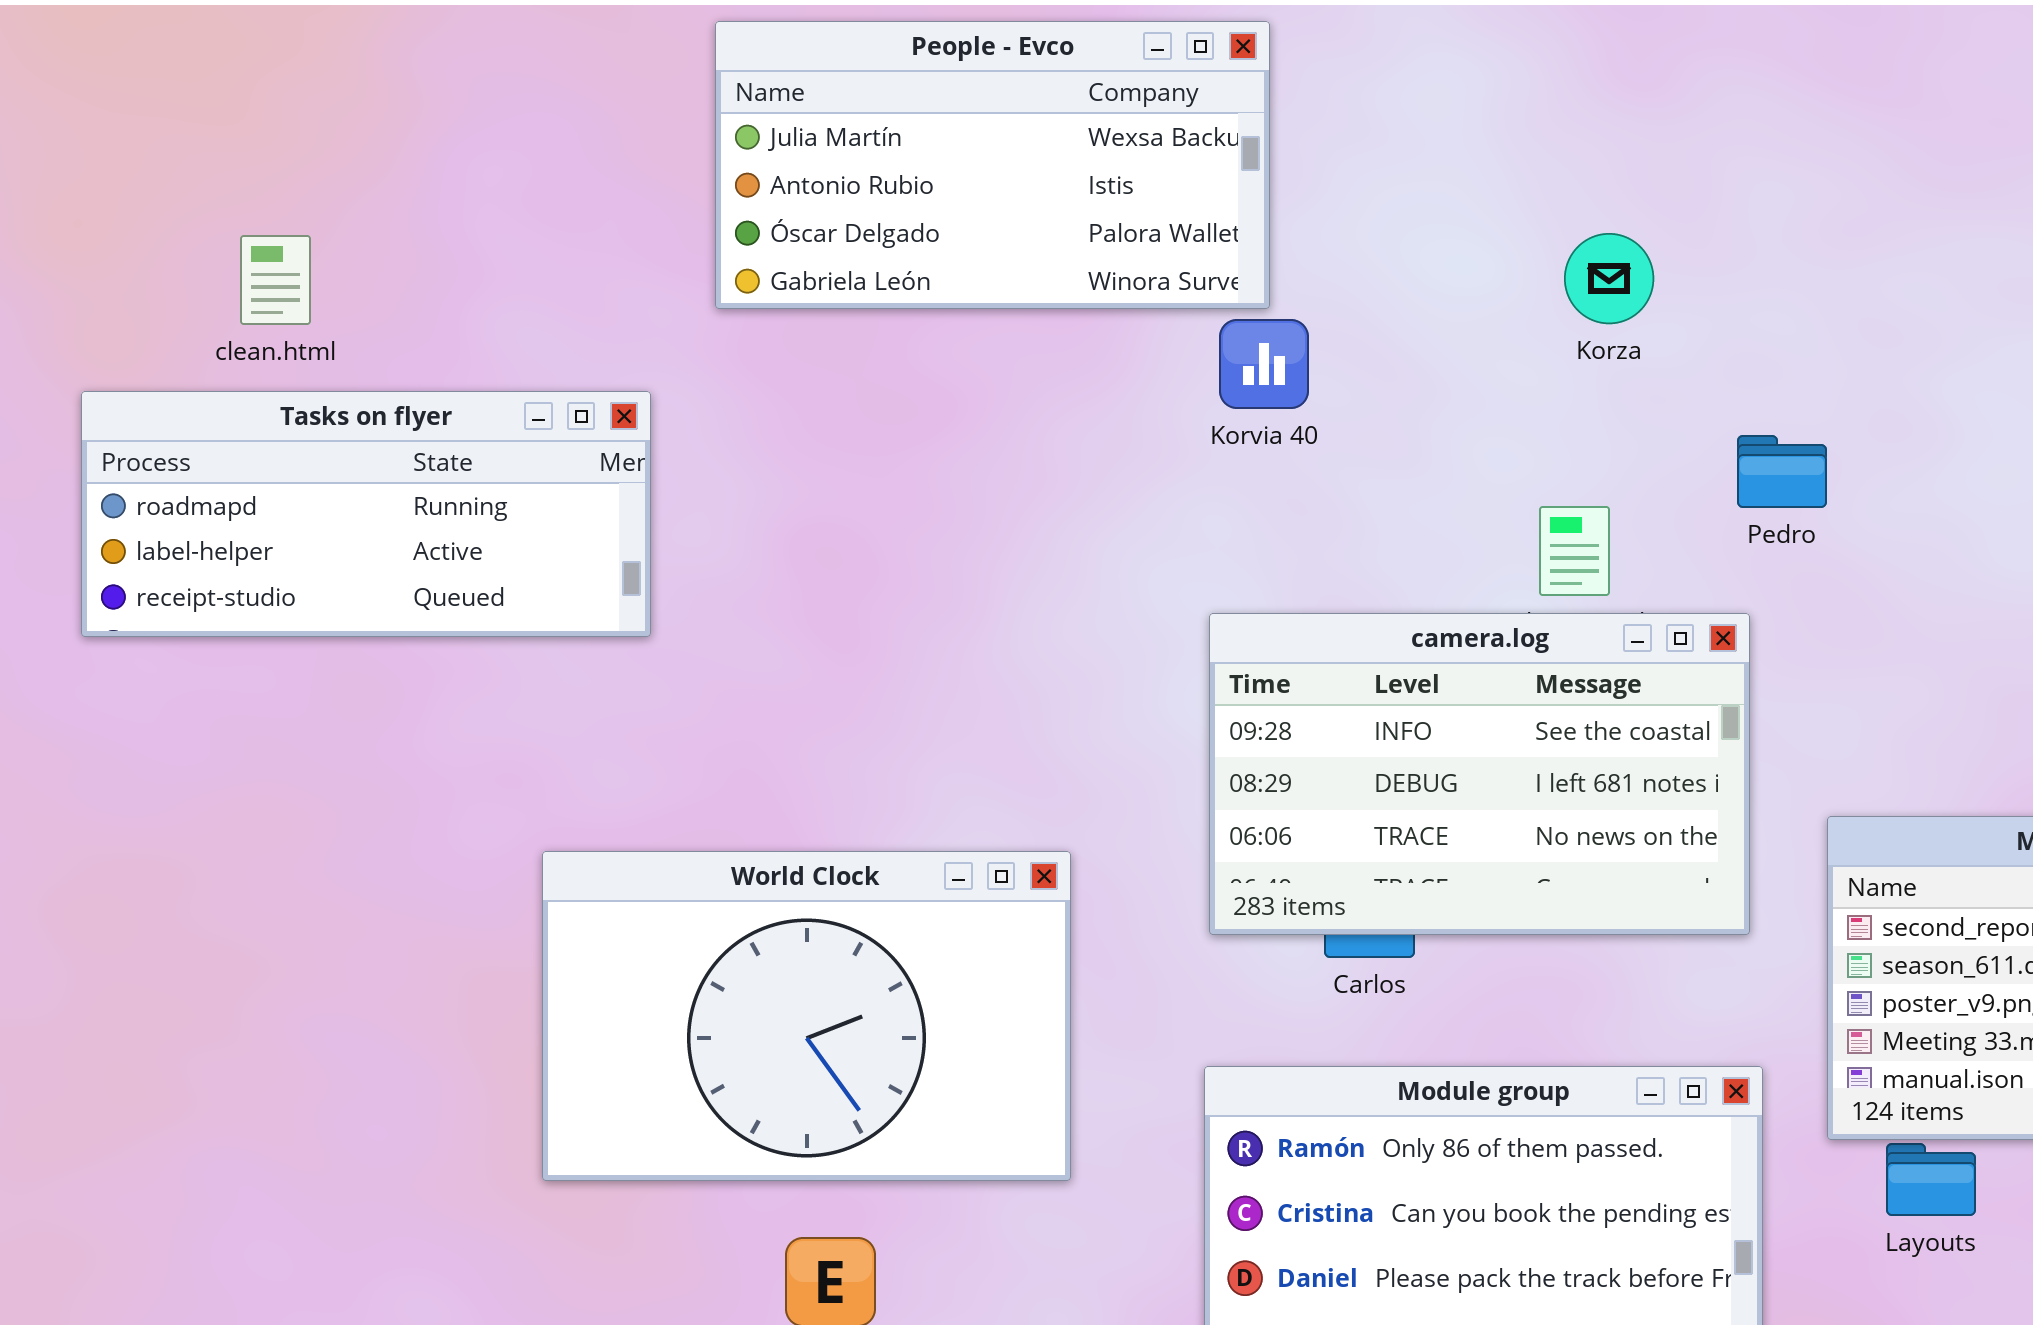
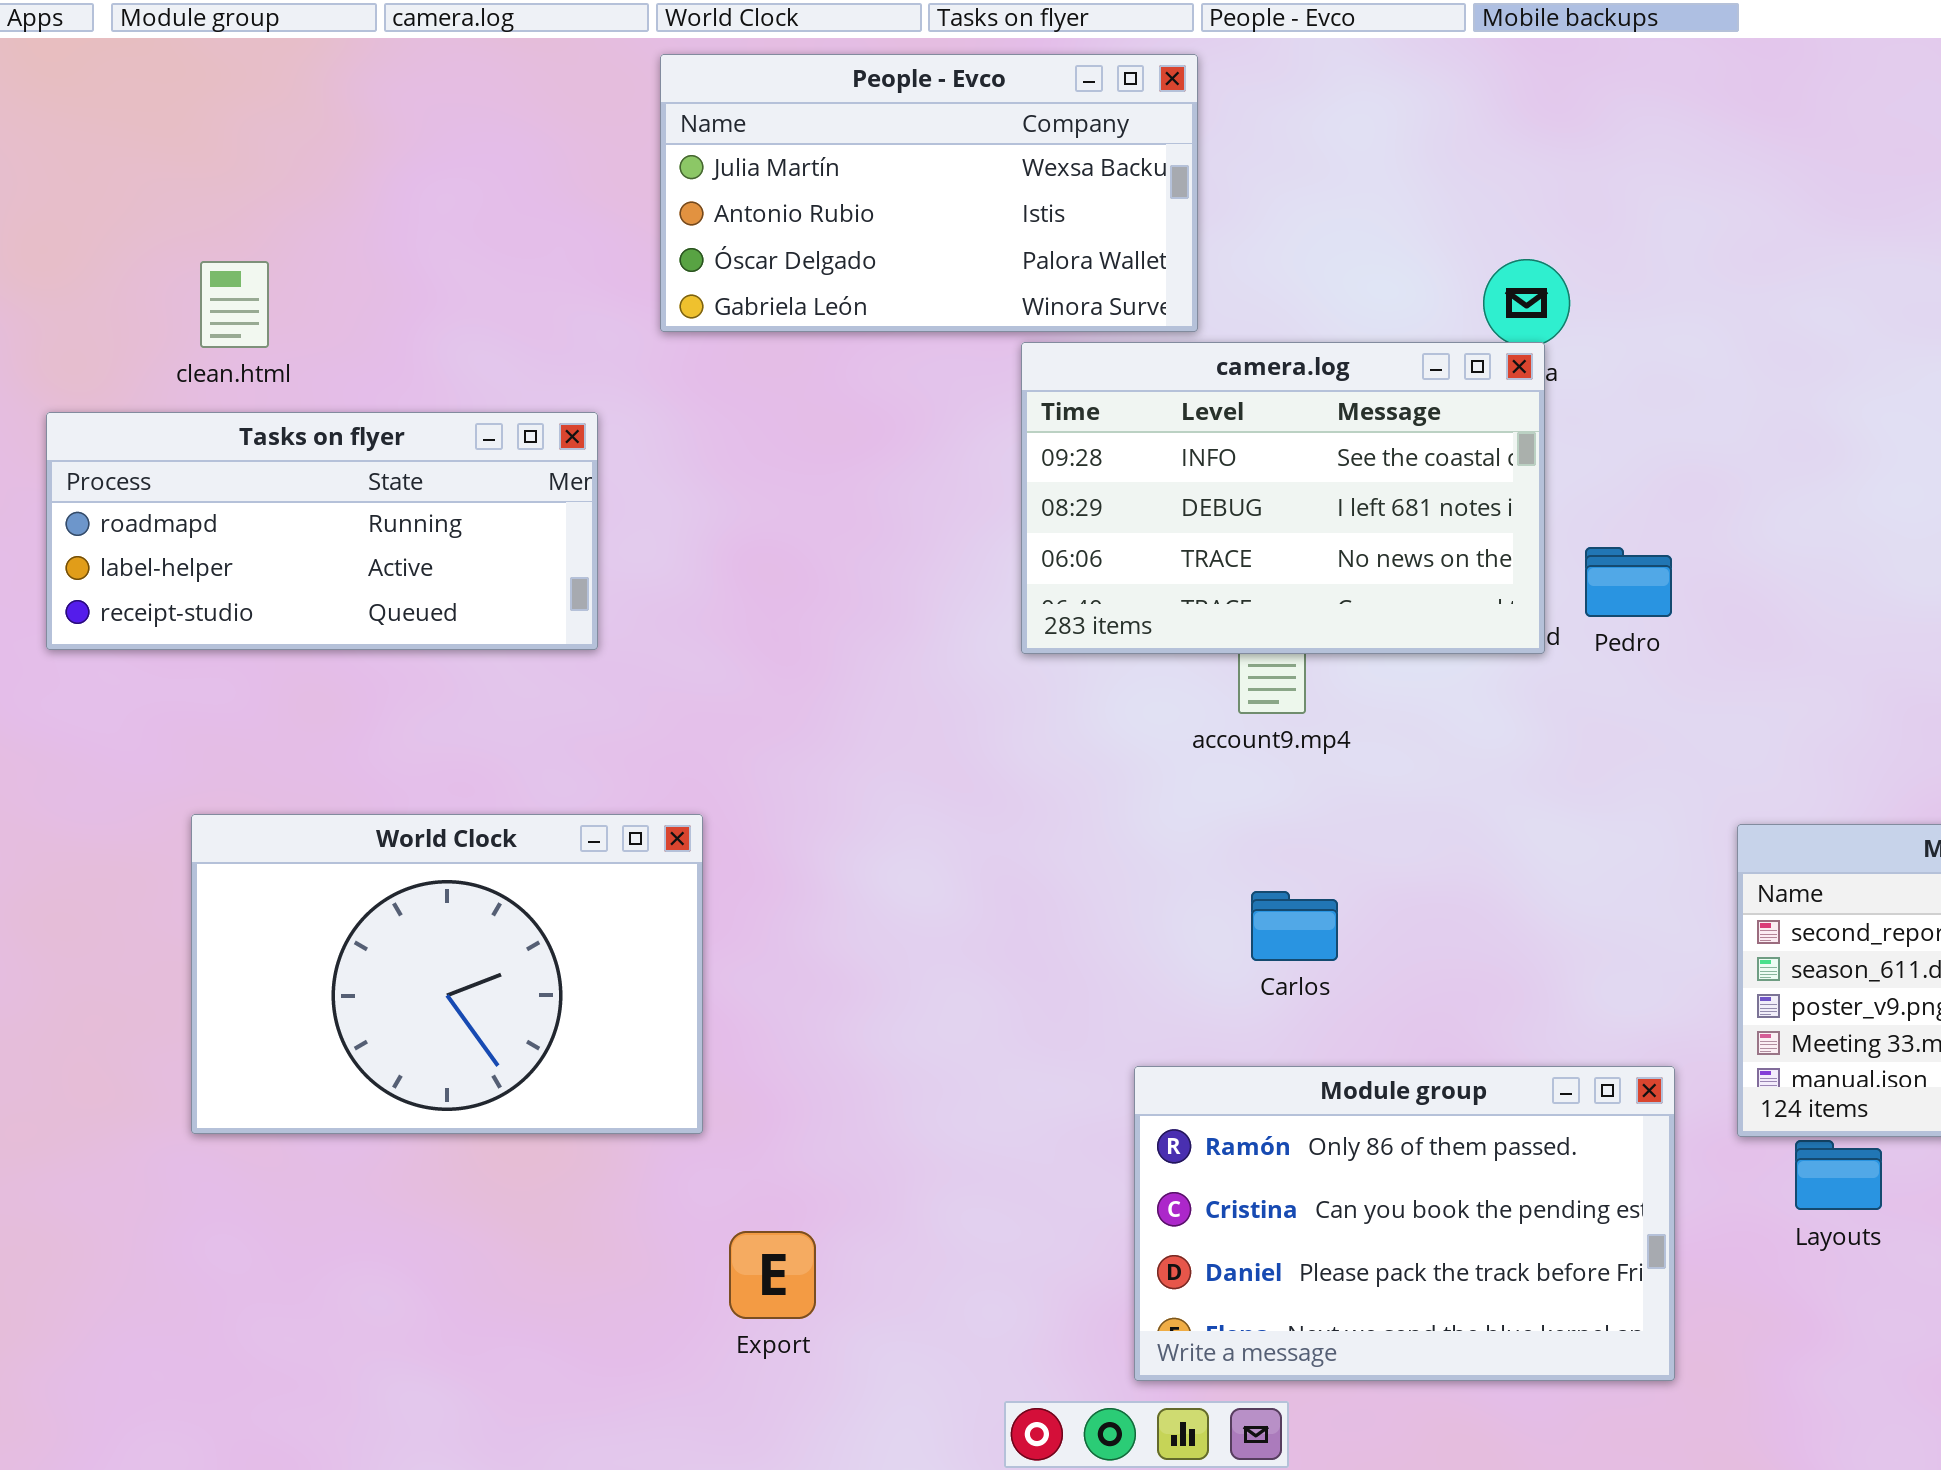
Pedro: [1737,435,1827,508] -> [1585,547,1672,617], moved
camera.log: [1209,613,1750,935] -> [1021,342,1545,654], moved
World Clock: [542,851,1071,1181] -> [191,814,703,1134], moved

